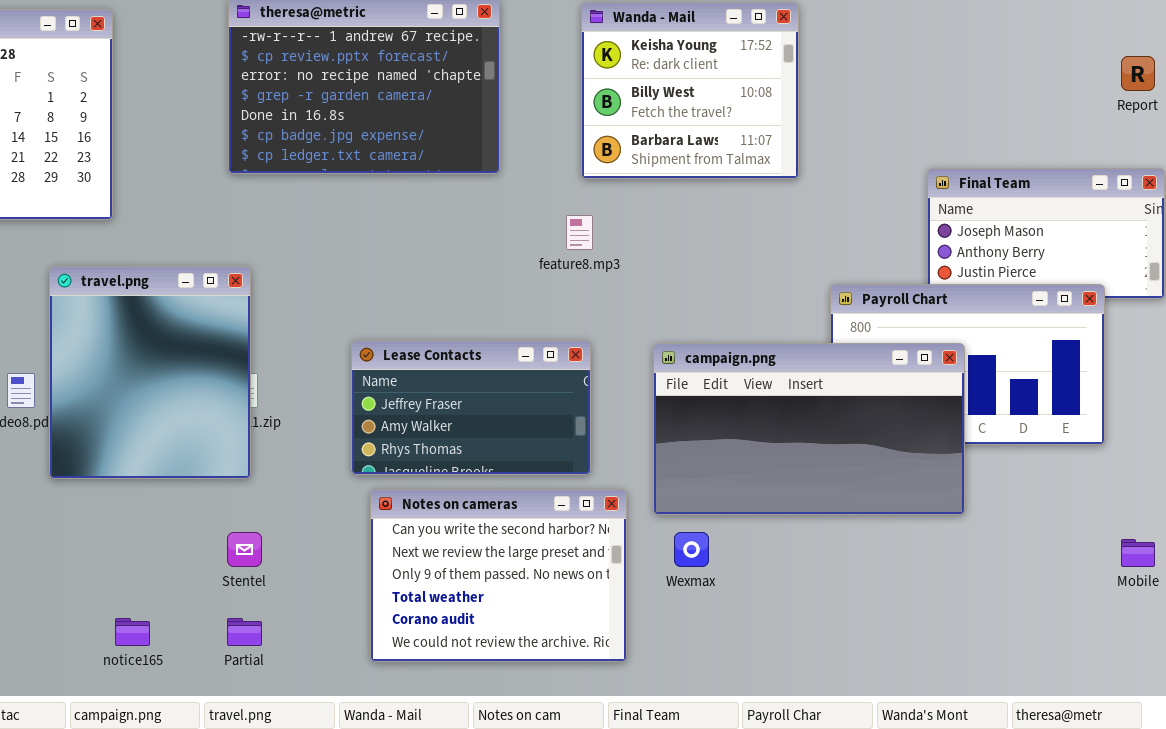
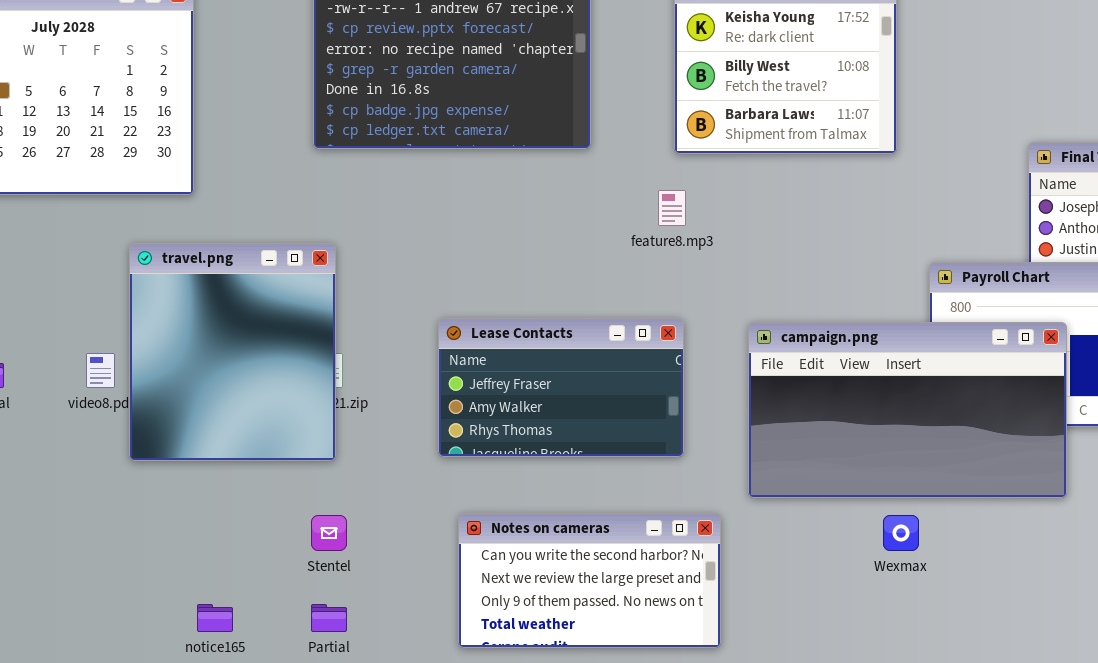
Notes on cameras: [370,489,627,662] -> [458,513,721,648], resized
Wexmax: [674,532,709,567] -> [883,515,919,551], moved

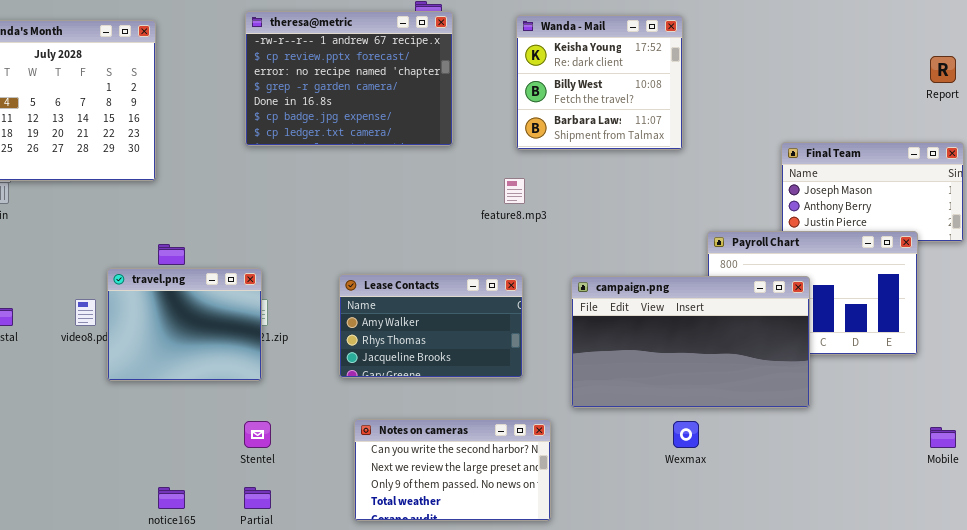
travel.png: [129,243,336,461] -> [107,268,262,381], resized
Lease Contacts: [438,318,684,457] -> [339,274,523,378], scrolled down 1 row

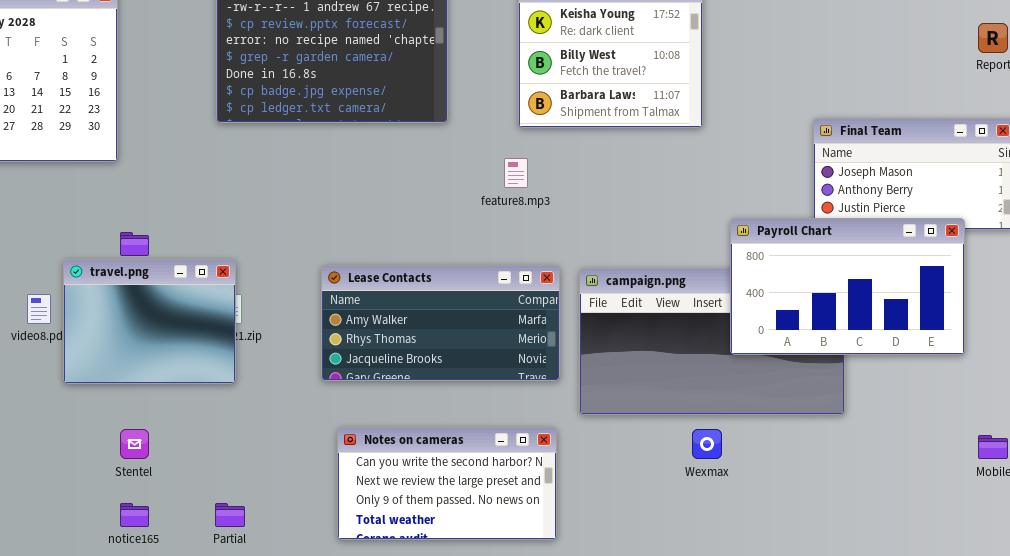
Payroll Chart: [707,231,918,355] -> [730,218,965,355], raised
Lease Contacts: [339,274,523,378] -> [321,265,560,381], resized
Stentel: [244,421,271,448] -> [120,429,149,459], moved

